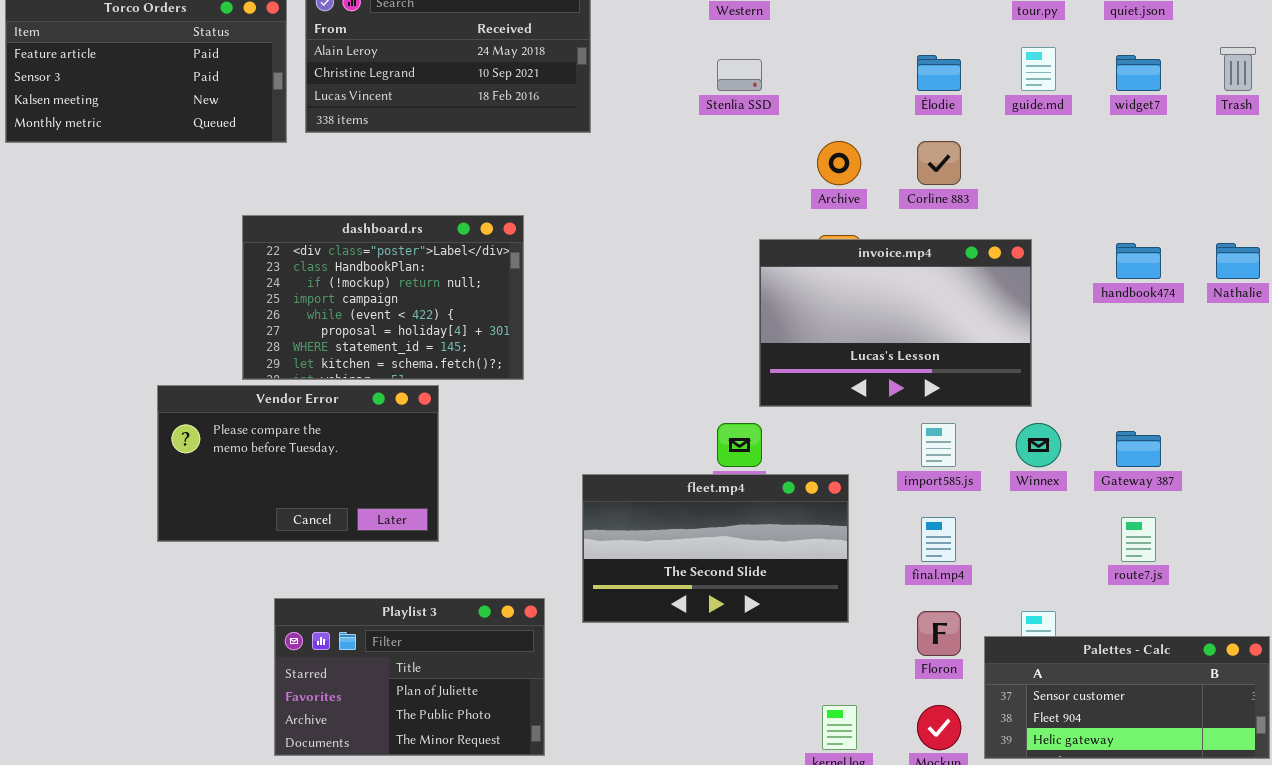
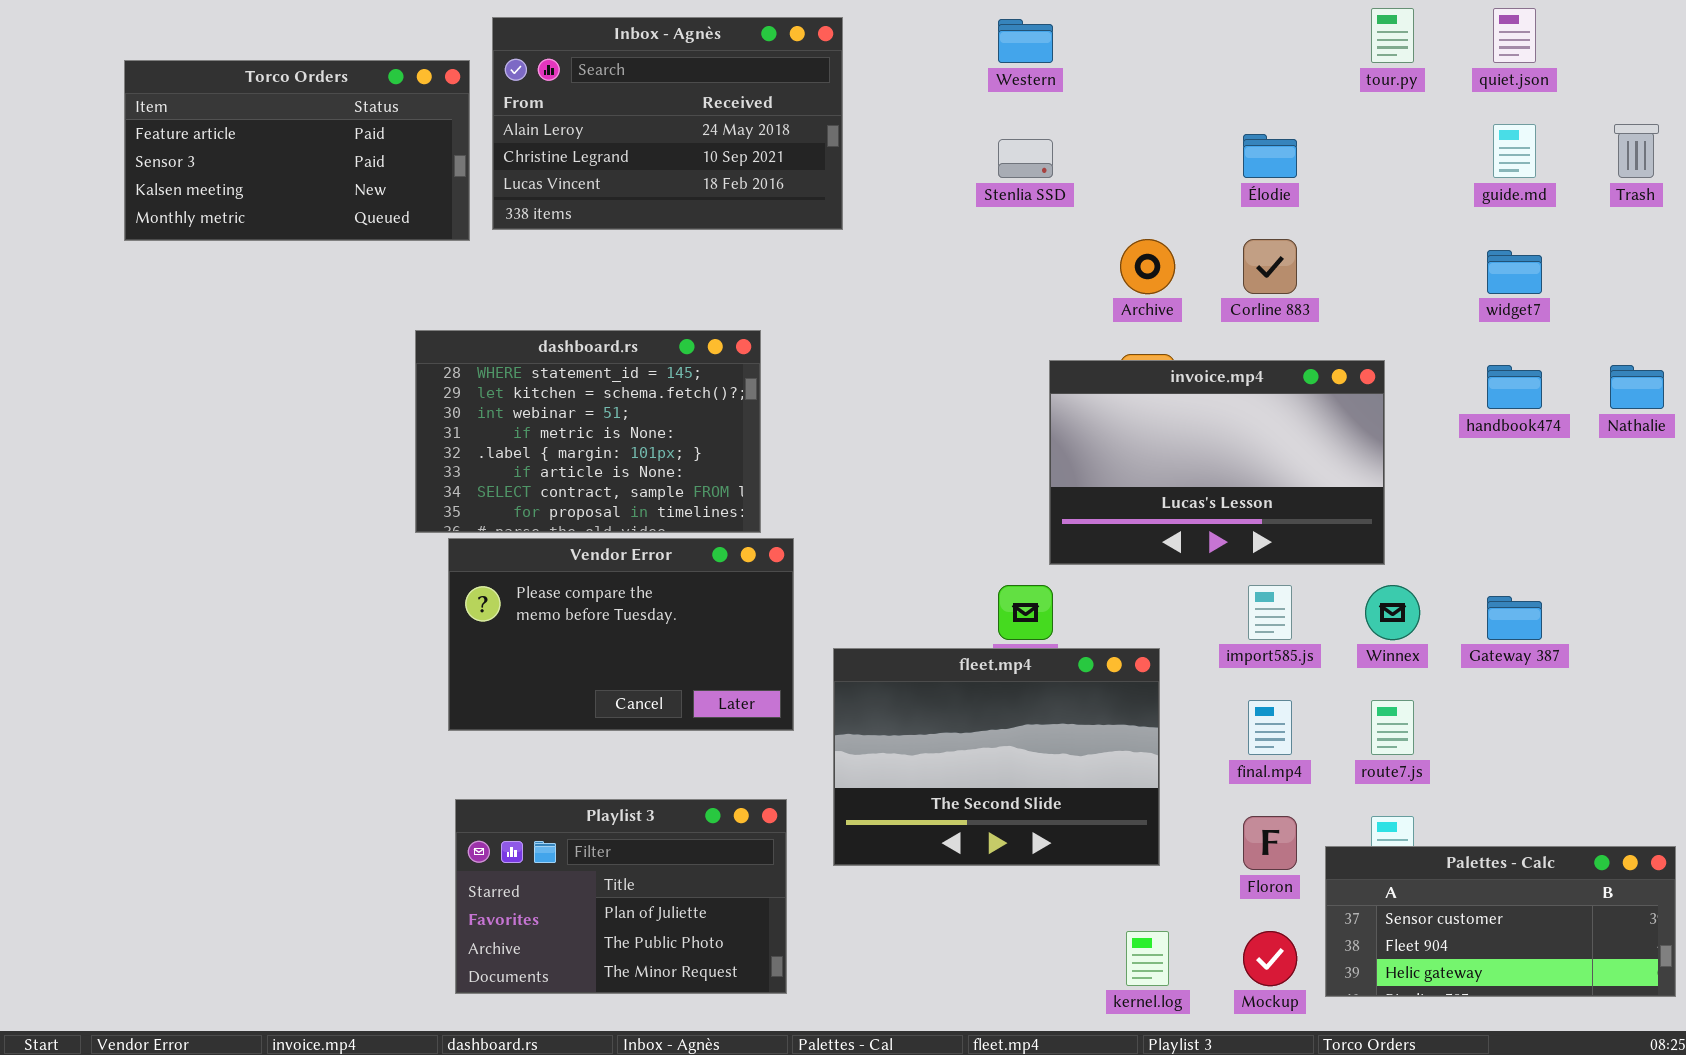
guide.md: [1021,47,1056,91] -> [1493,124,1536,178], moved
widget7: [1116,55,1161,91] -> [1487,250,1542,294], moved
dashboard.rs: [242,215,524,380] -> [415,330,761,533], scrolled down 6 rows
Vendor Error: [157,385,439,542] -> [448,538,794,731], moved
fleet.mp4: [582,474,849,623] -> [833,648,1160,866], resized
route7.js: [1121,517,1156,562] -> [1371,700,1414,755], moved

